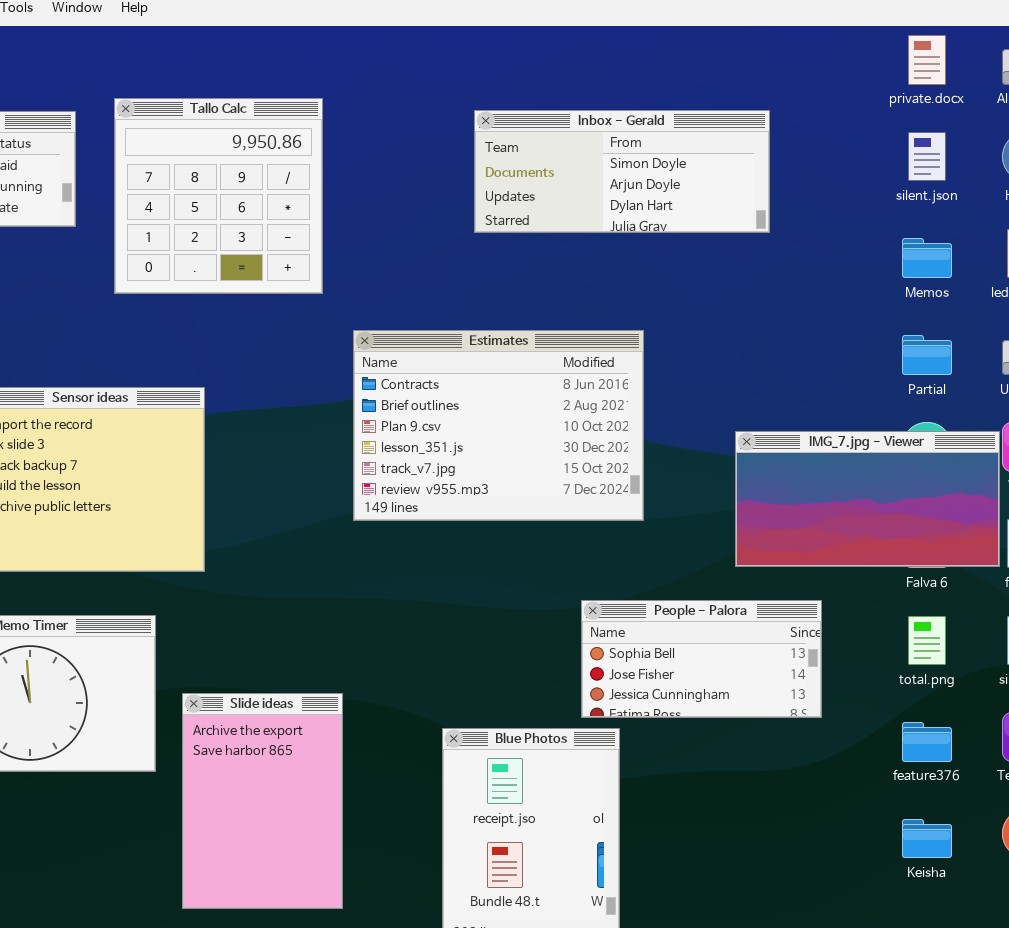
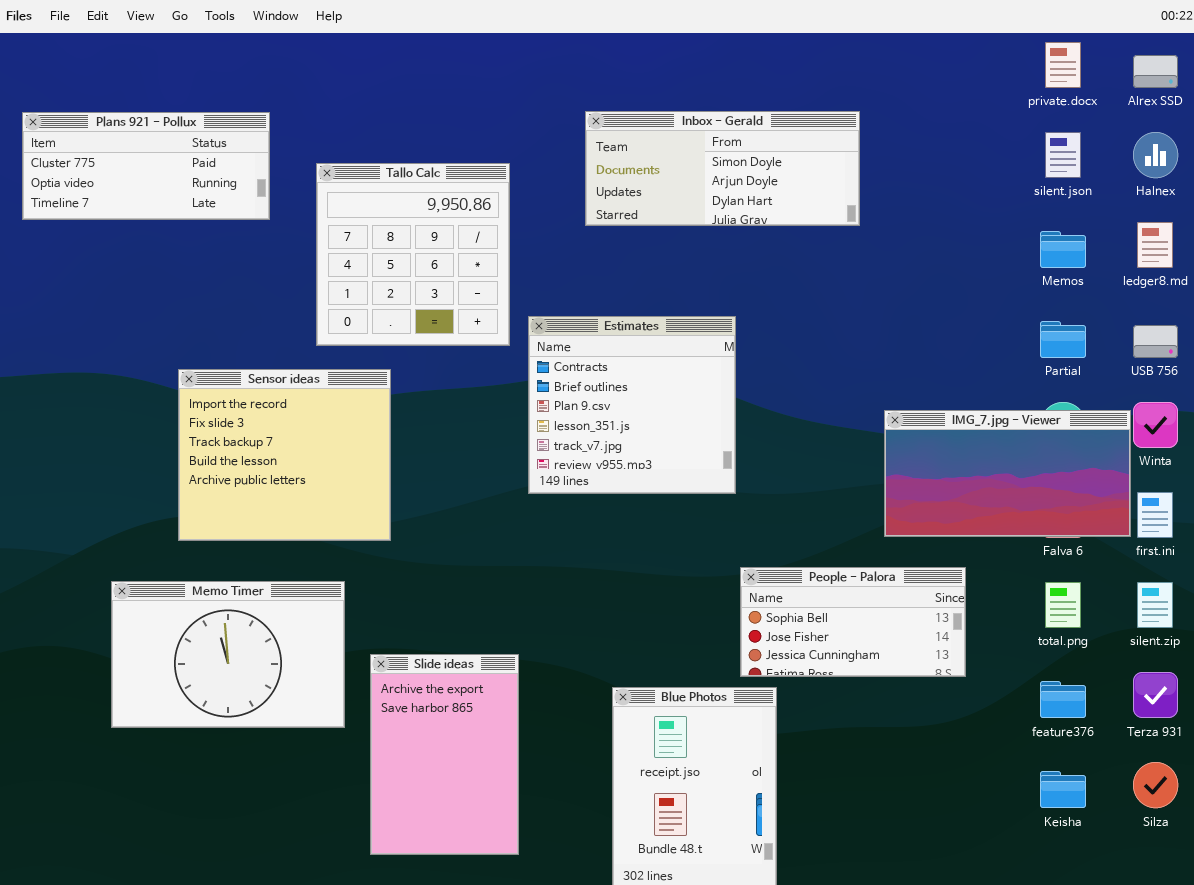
Tallo Calc: [114,98,323,294] -> [316,163,510,346], moved
Inbox - Gerald: [474,110,770,233] -> [585,111,860,226], moved
Estimates: [353,330,644,521] -> [528,316,736,494], resized

